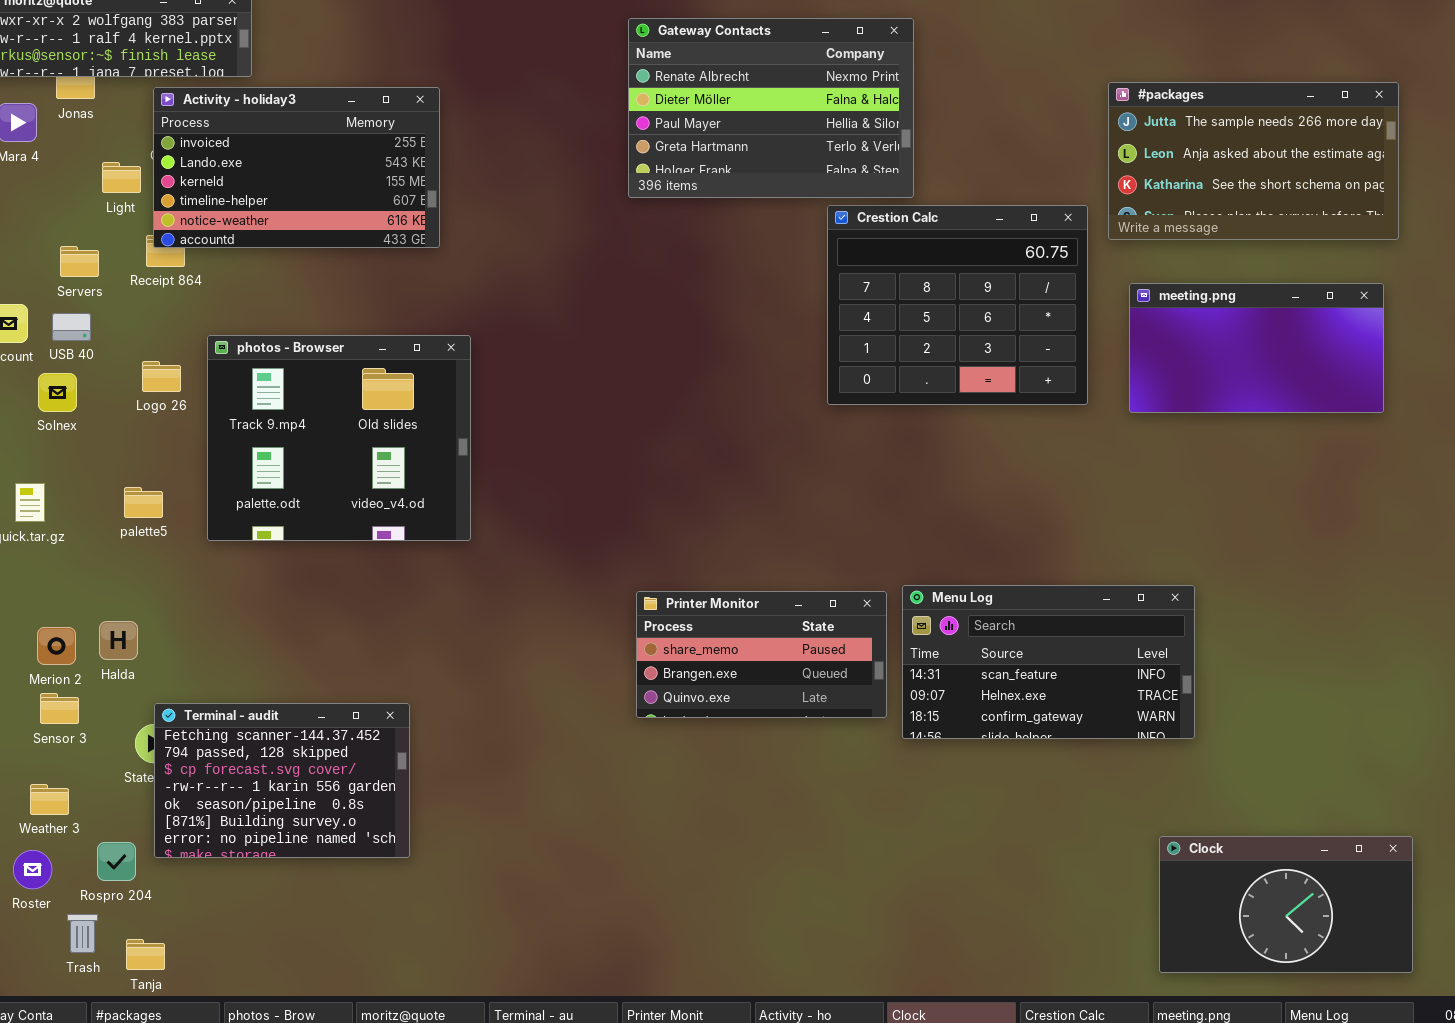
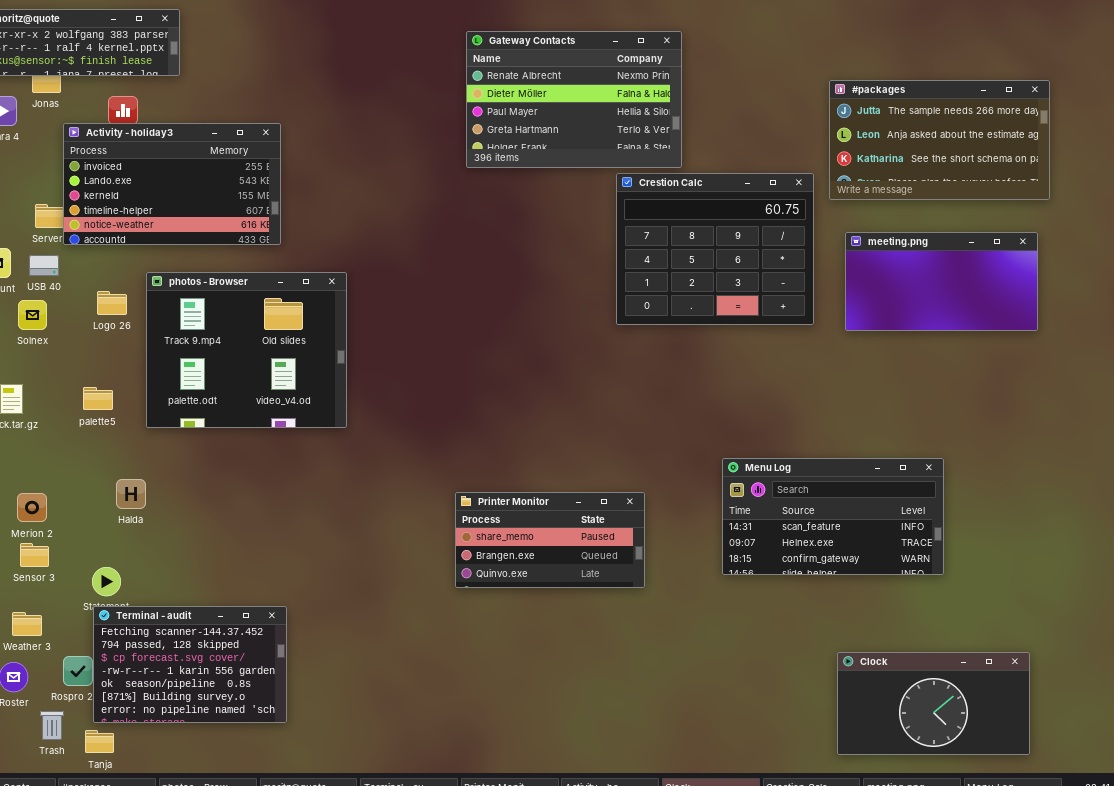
Activity - holiday3: [153,87,440,248] -> [63,123,281,245], moved
Menu Log: [902,585,1195,739] -> [722,458,944,575], moved
Printer Monitor: [636,591,887,718] -> [455,492,645,588], moved
Halda: [99,621,138,660] -> [116,479,146,509], moved
Terminal - audit: [154,703,410,858] -> [93,606,287,723], moved
Clock: [1159,836,1413,973] -> [837,652,1030,755], moved

